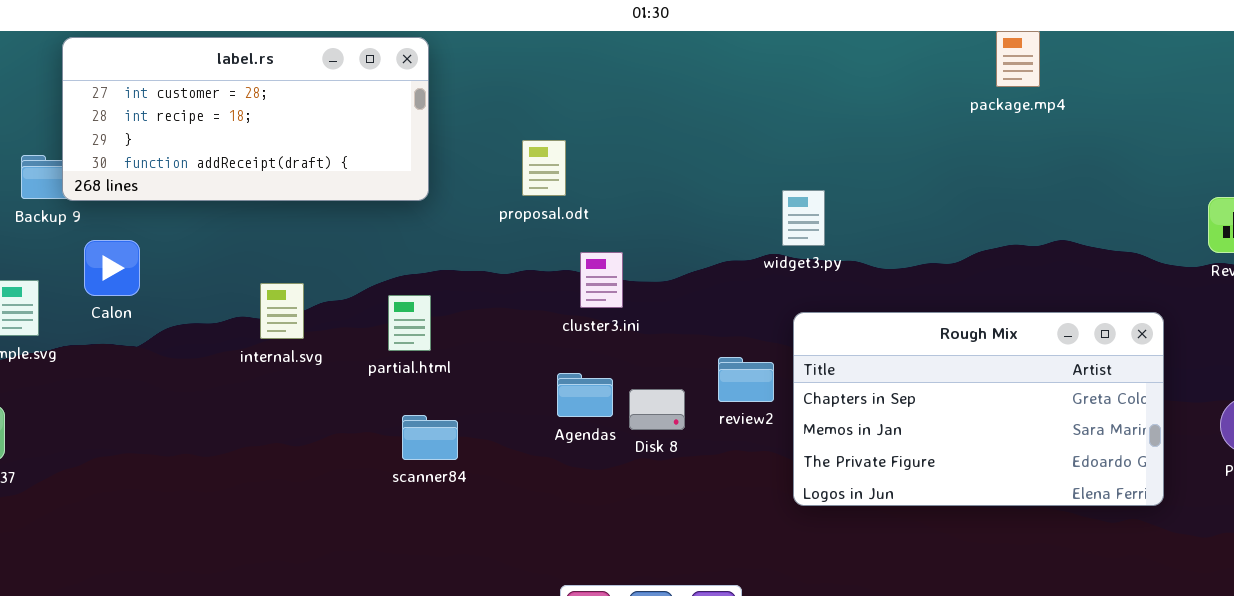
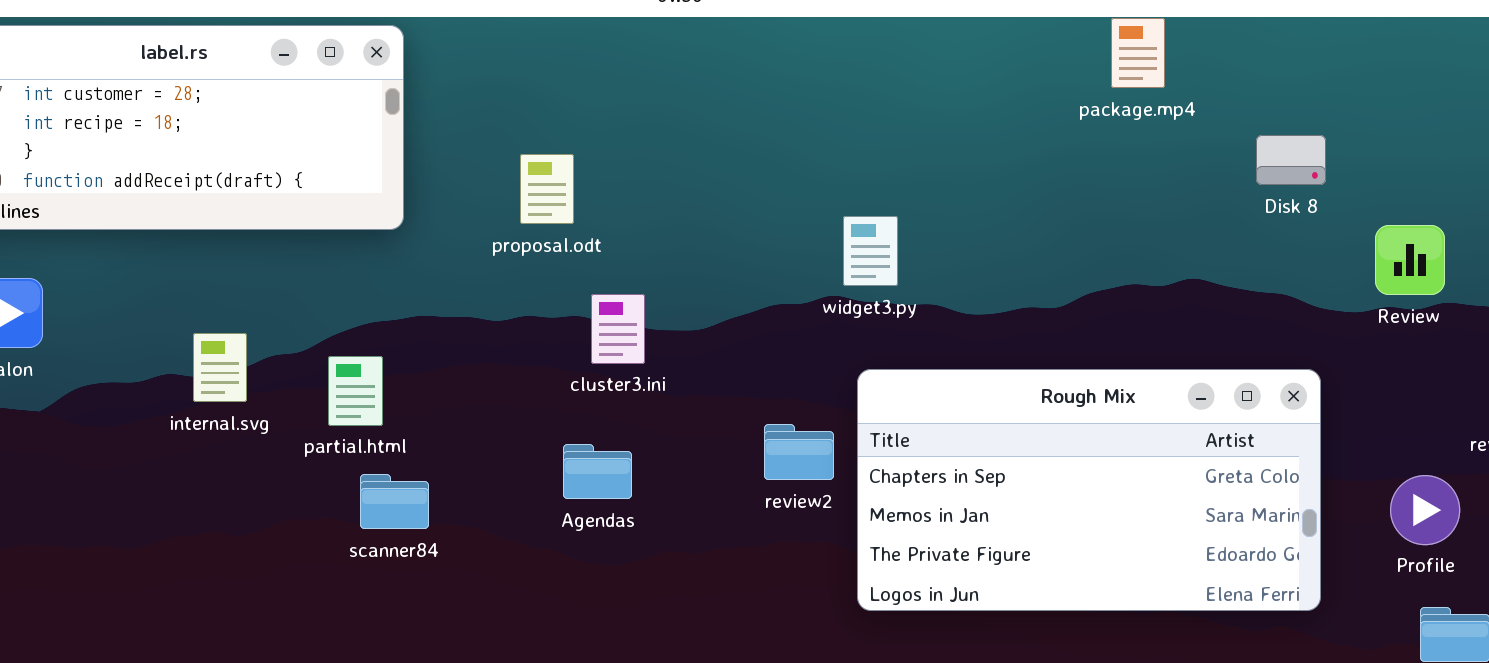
partial.html: [388,295,431,351] -> [328,356,383,426], moved
Disk 8: [629,389,685,430] -> [1256,135,1326,185], moved
scanner84: [402,415,458,460] -> [360,474,429,529], moved

